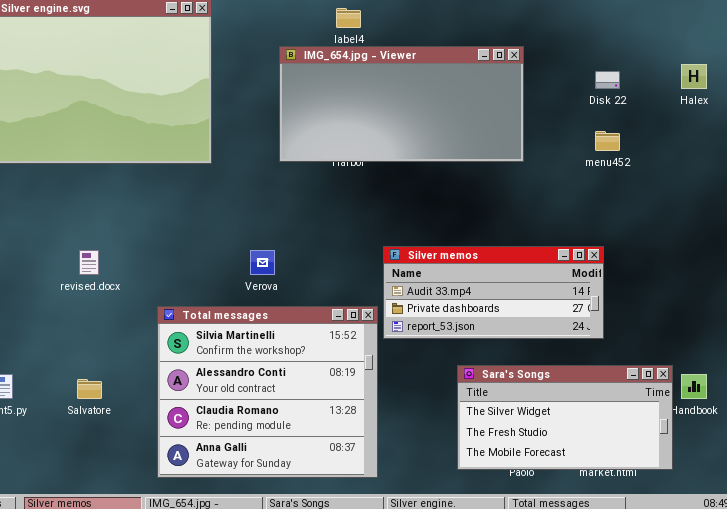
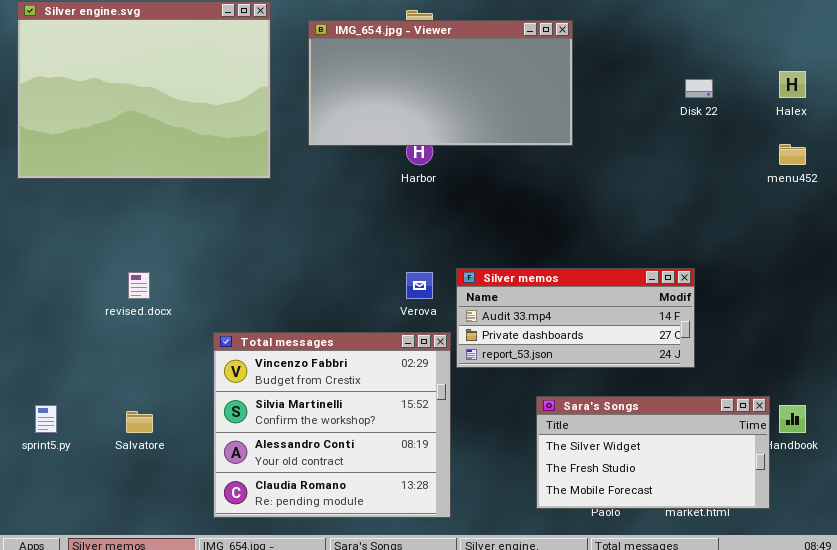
IMG_654.jpg - Viewer: [279,46,524,162] -> [308,20,573,146], moved
menu452: [595,131,620,151] -> [779,144,806,165], moved
Verova: [250,250,275,275] -> [406,272,433,299], moved
Total messages: [157,306,378,478] -> [213,332,451,518], scrolled up 1 row

